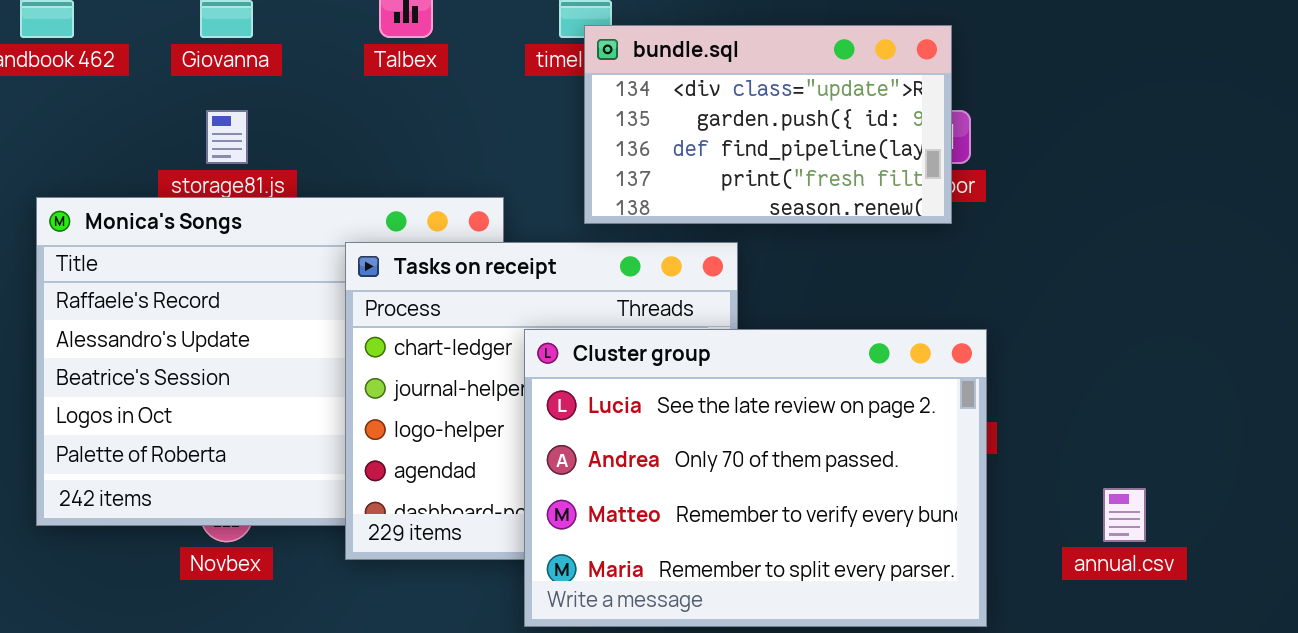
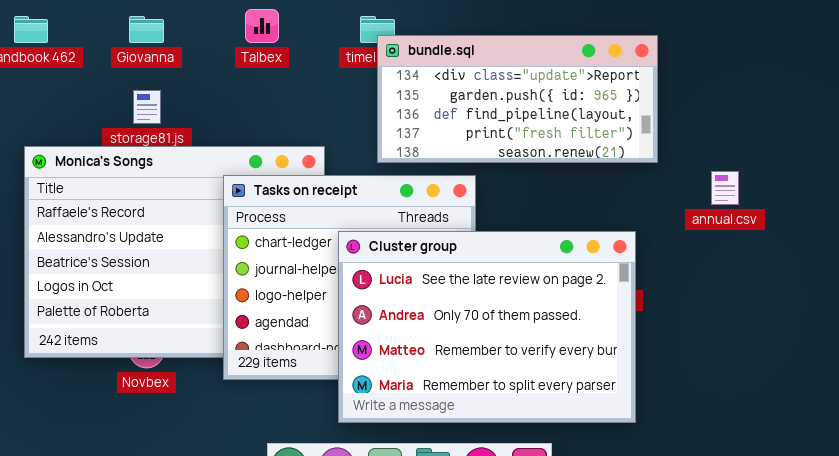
bundle.sql: [584,25,952,224] -> [377,35,658,163], resized
annual.csv: [1103,488,1146,542] -> [711,171,739,205], moved

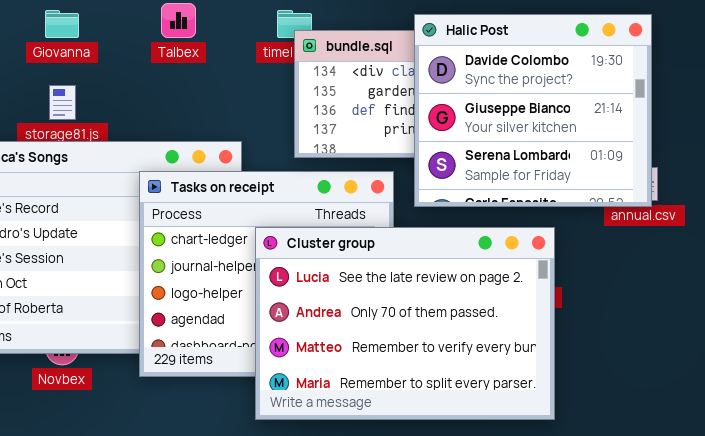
Halic Post: none -> [414,14,652,207], opened

